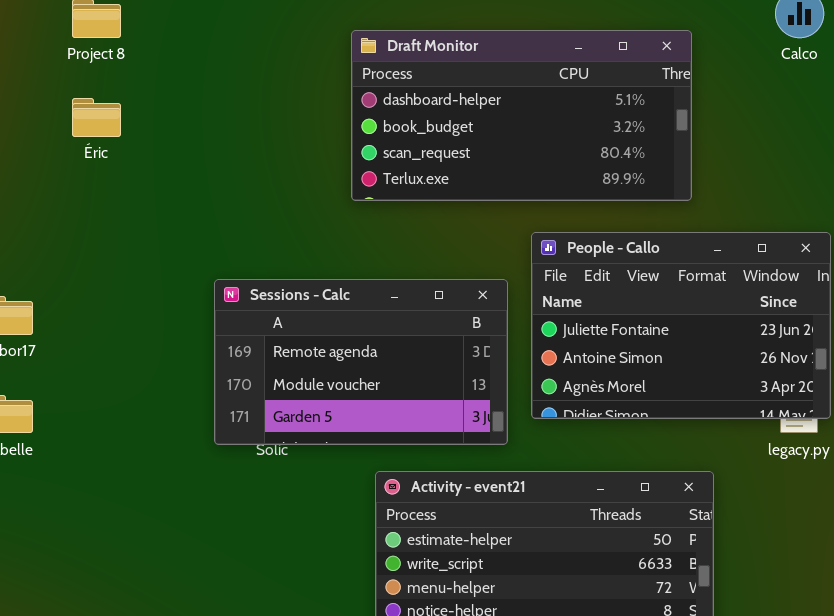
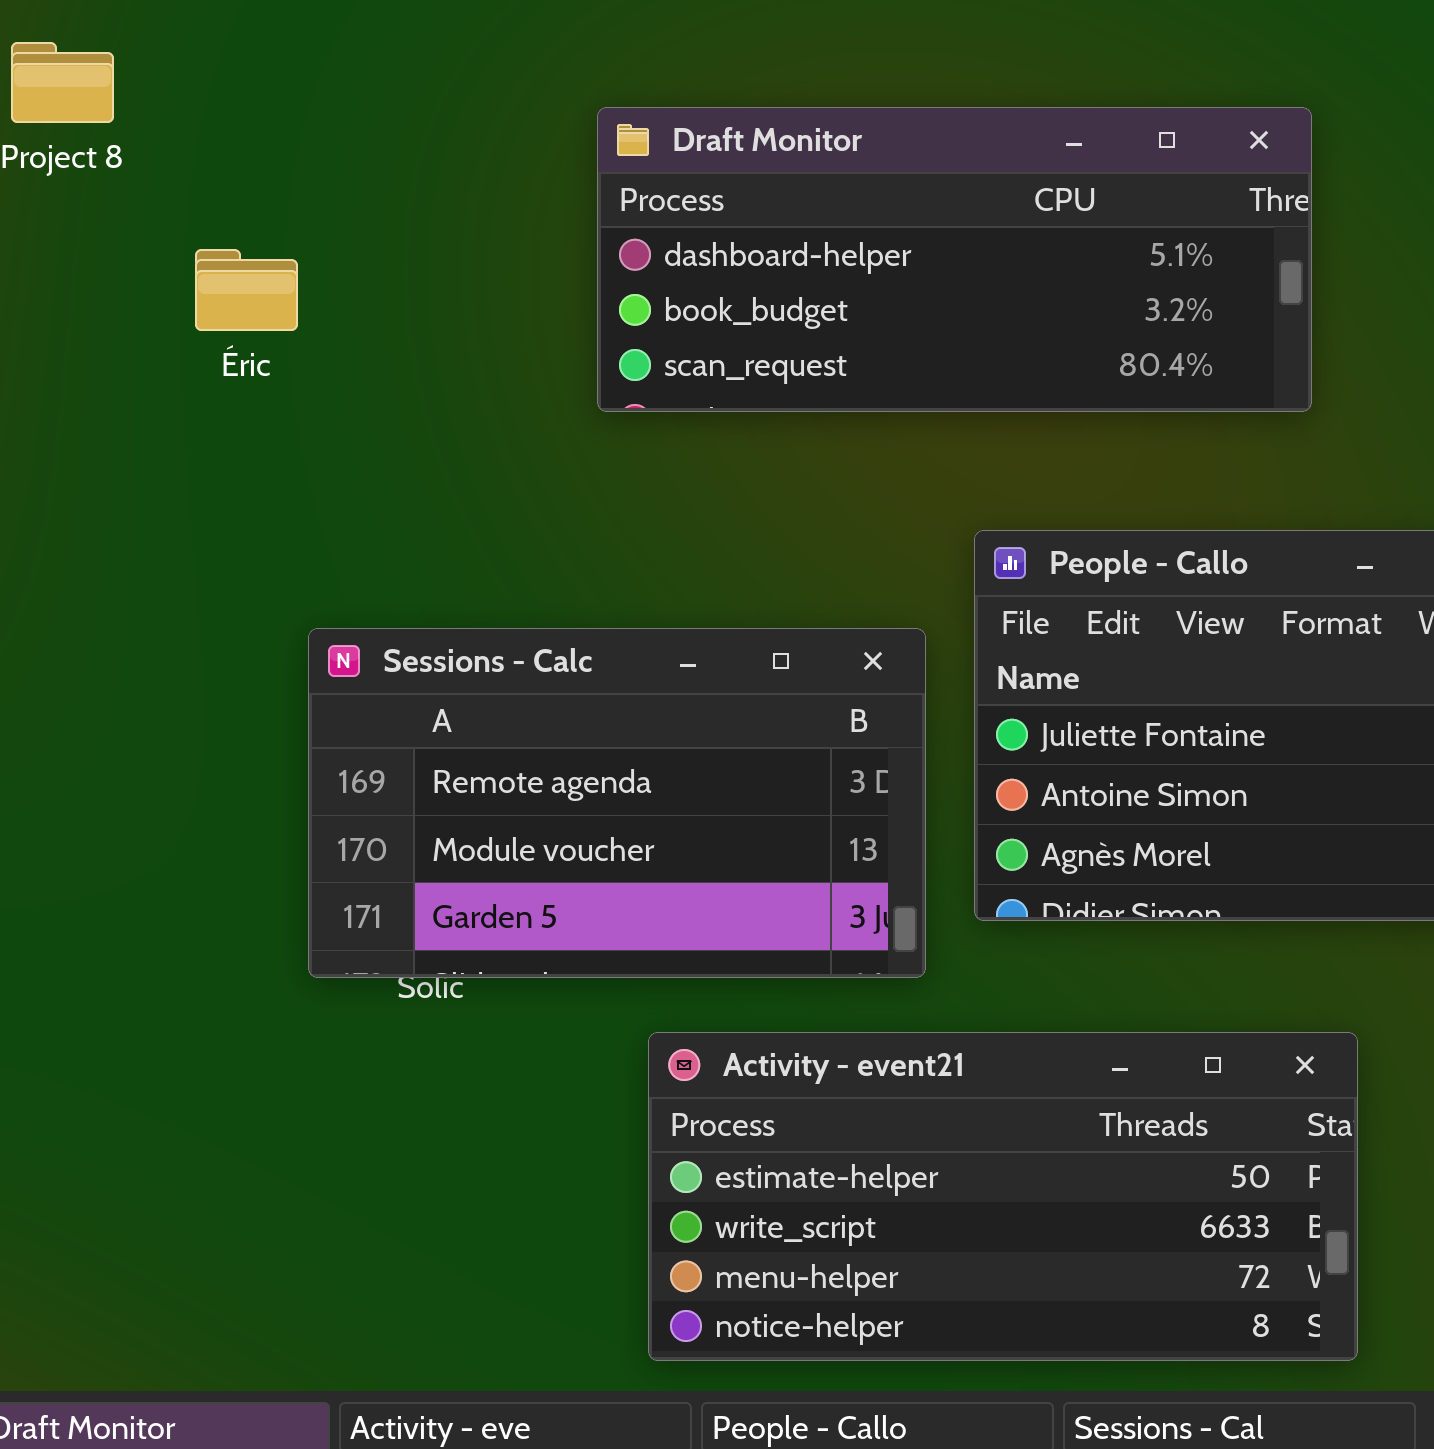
Draft Monitor: [351,30,692,201] -> [597,107,1312,412], resized
Éric: [72,98,121,137] -> [195,249,298,331], moved

